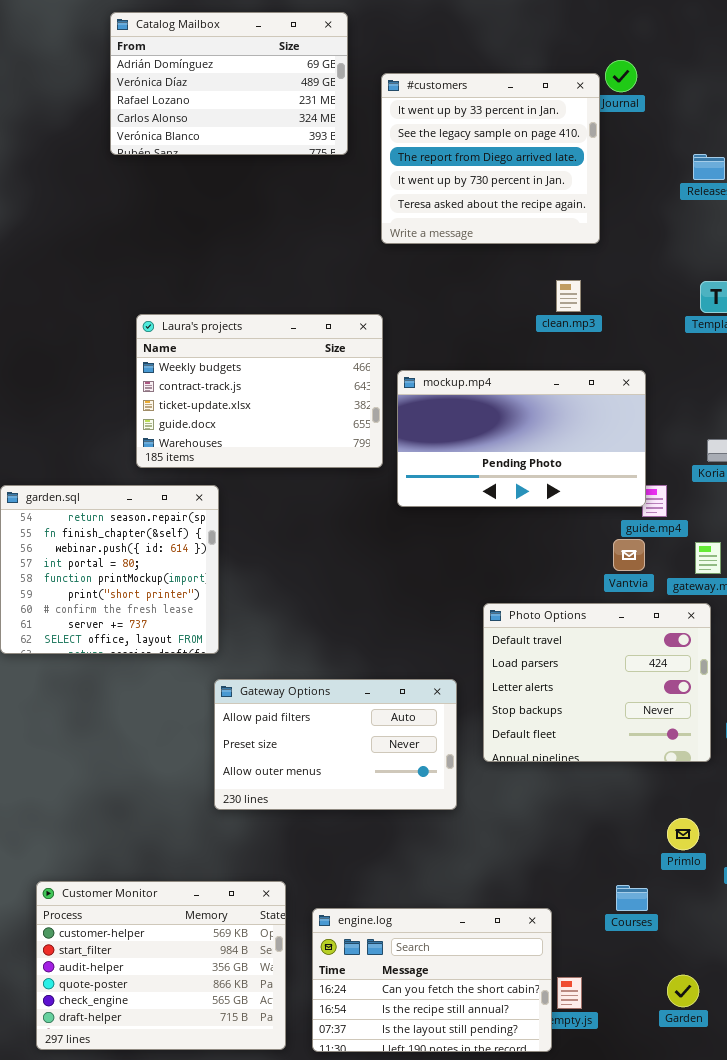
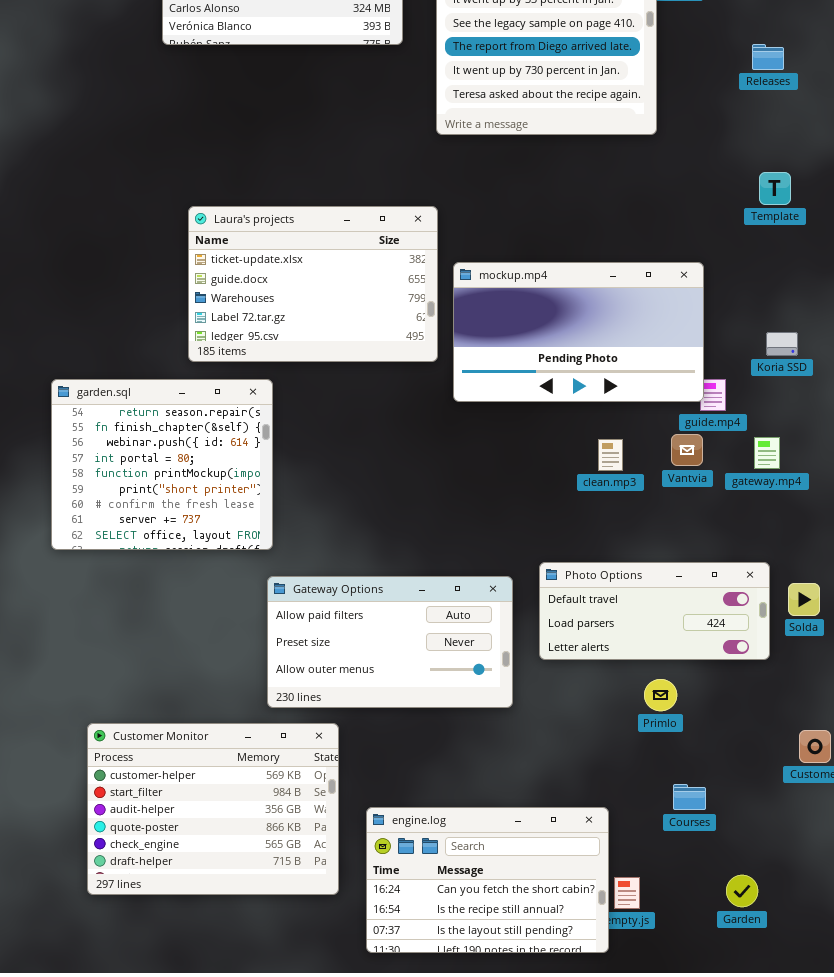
clean.mp3: [556,280,581,312] -> [598,439,623,471], moved
Laura's projects: [136,314,383,468] -> [188,206,438,362], scrolled down 2 rows
Photo Options: [483,603,711,762] -> [539,562,770,660], resized
Primlo: [667,818,699,850] -> [644,679,677,711], moved
Customer Monitor: [36,881,286,1050] -> [87,723,339,895], moved

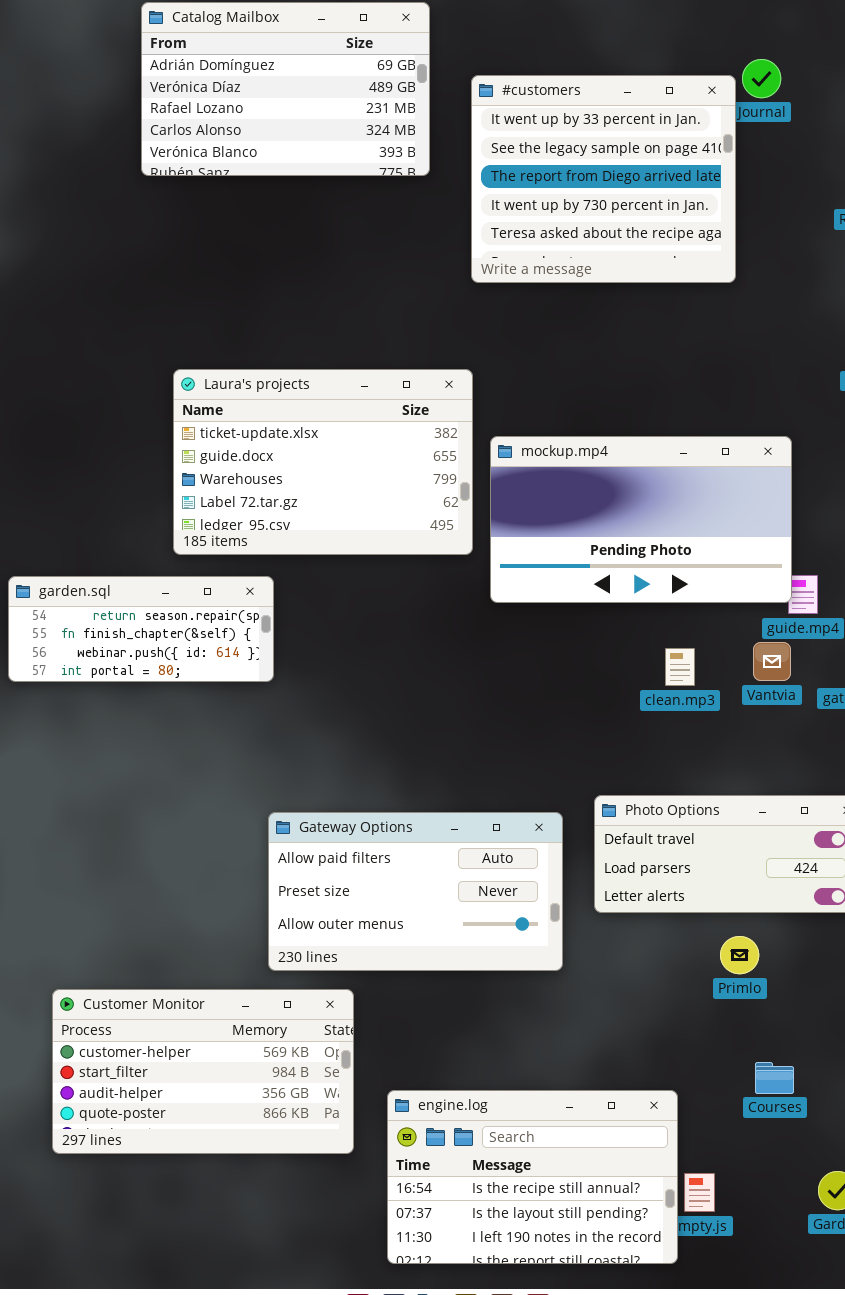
garden.sql: [51,379,273,550] -> [8,576,274,682], resized
Customer Monitor: [87,723,339,895] -> [52,989,354,1154], resized
engine.log: [366,807,609,953] -> [387,1090,678,1264], scrolled down 1 row

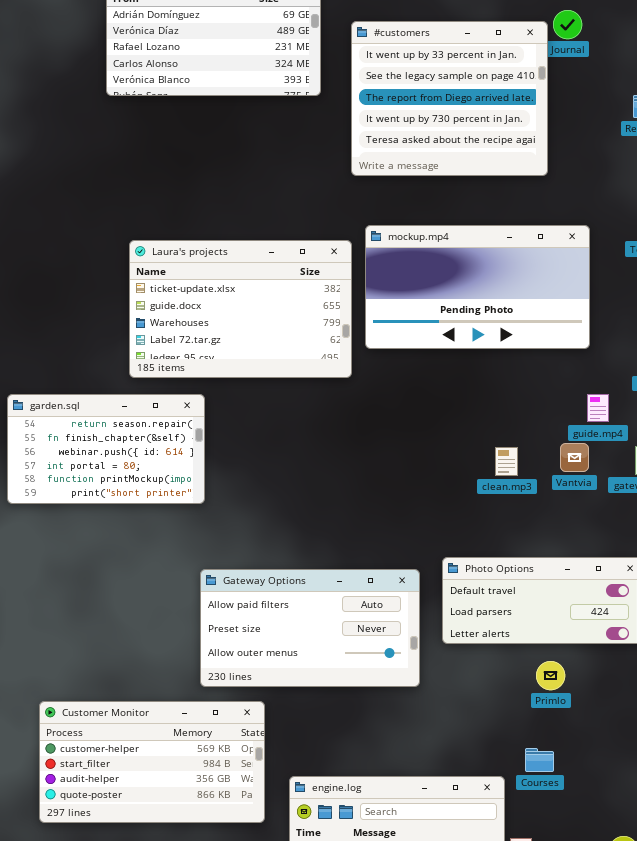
mockup.mp4: [490,436,792,603] -> [365,225,590,349], moved
garden.sql: [8,576,274,682] -> [7,394,205,504], resized
Courses: [755,1062,794,1094] -> [525,748,554,772], moved

